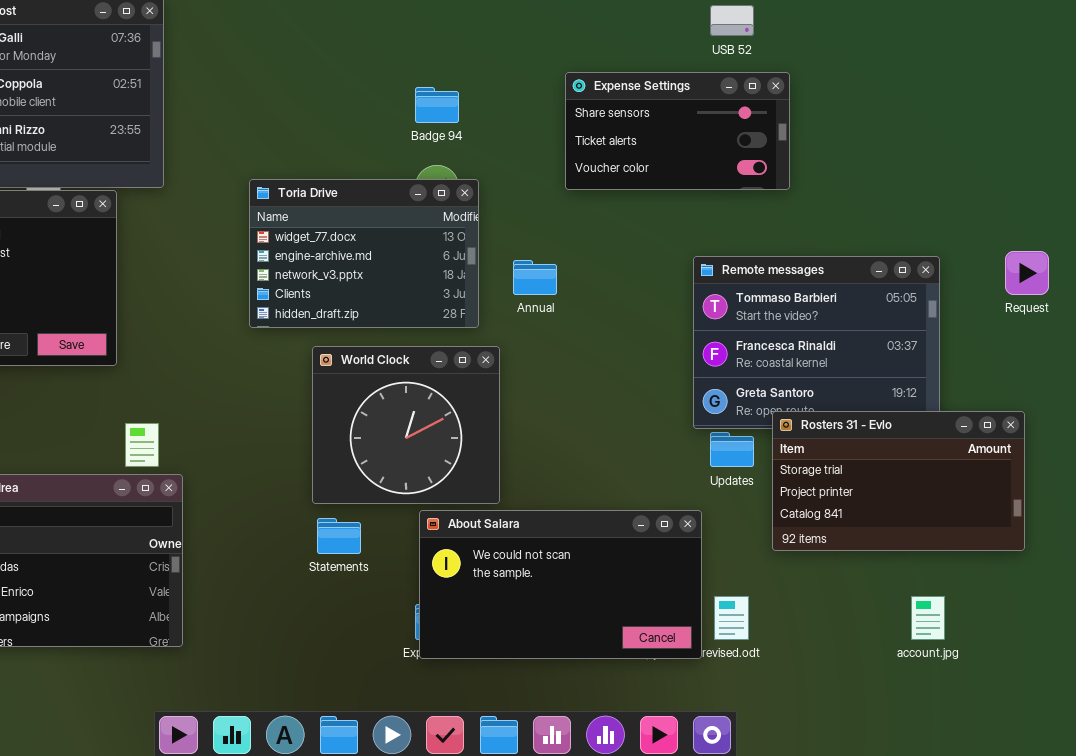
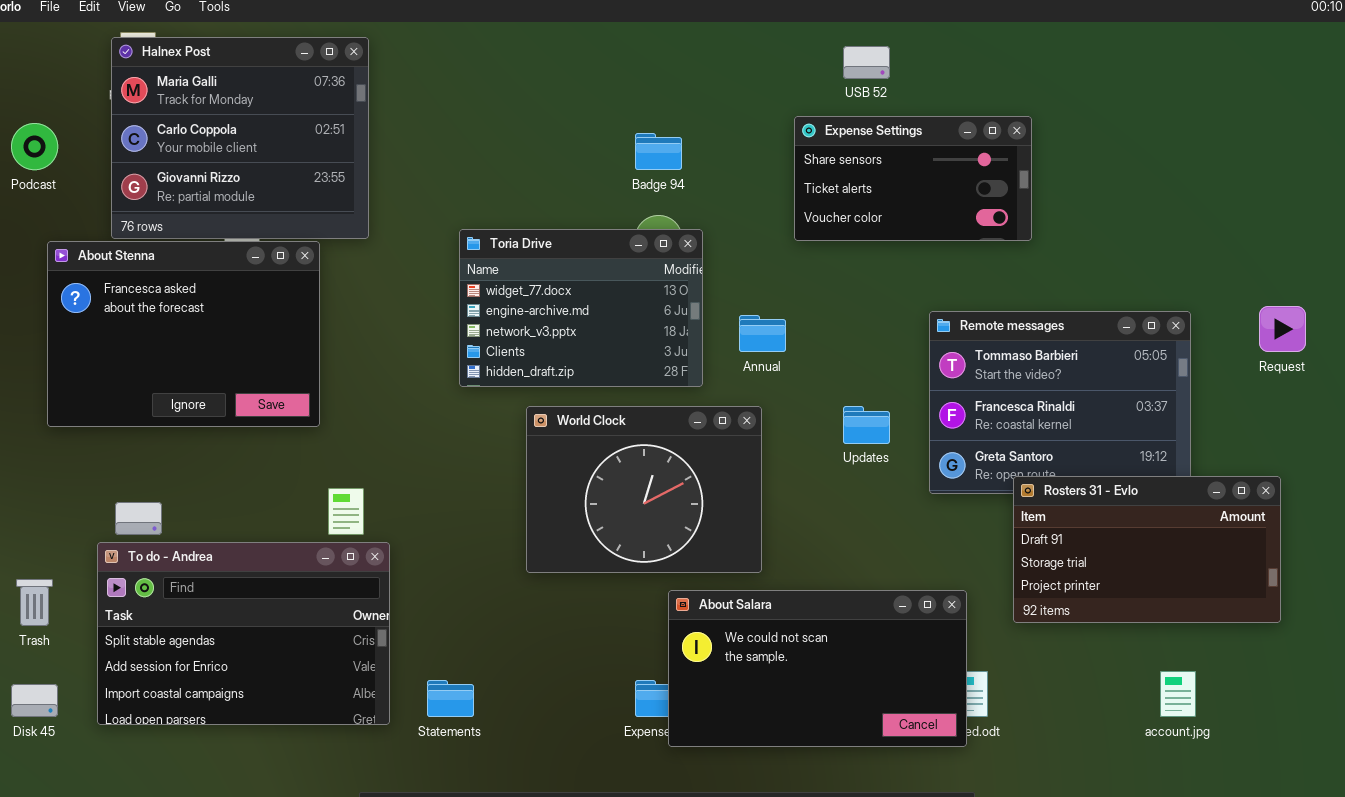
USB 52: [710,5,754,36] -> [843,46,890,79], moved
World Clock: [312,346,500,504] -> [526,406,762,573], resized
Rosters 31 - Evlo: [772,411,1025,551] -> [1013,476,1281,623], scrolled up 1 row
Updates: [710,432,754,467] -> [843,406,890,444], moved
About Salara: [419,510,702,659] -> [668,590,967,747], moved
Statements: [317,518,361,554] -> [427,680,474,717], moved

